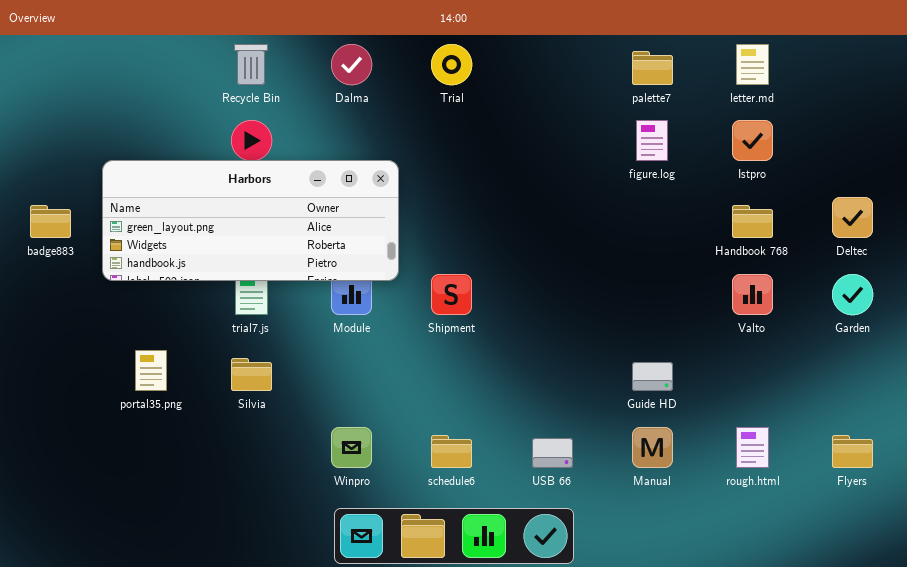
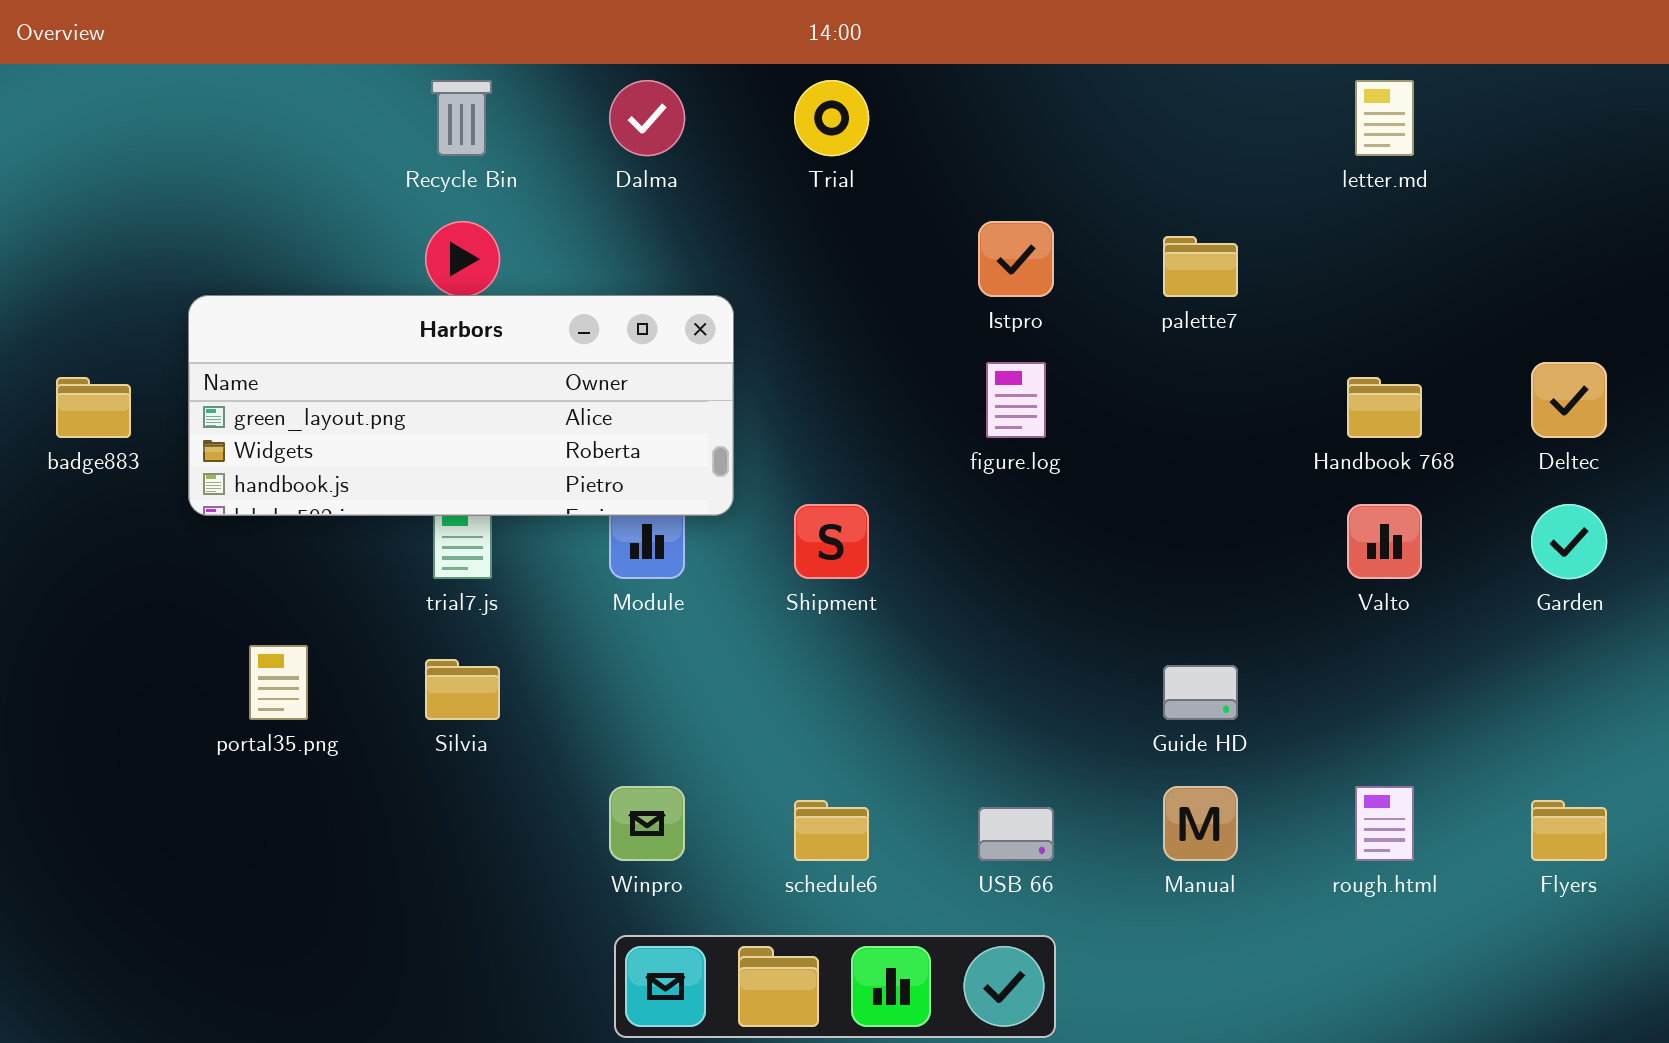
palette7: [632,51,673,85] -> [1163,236,1238,297], moved
figure.log: [636,120,668,161] -> [986,362,1046,438], moved
Istpro: [732,120,773,161] -> [978,221,1054,297], moved

